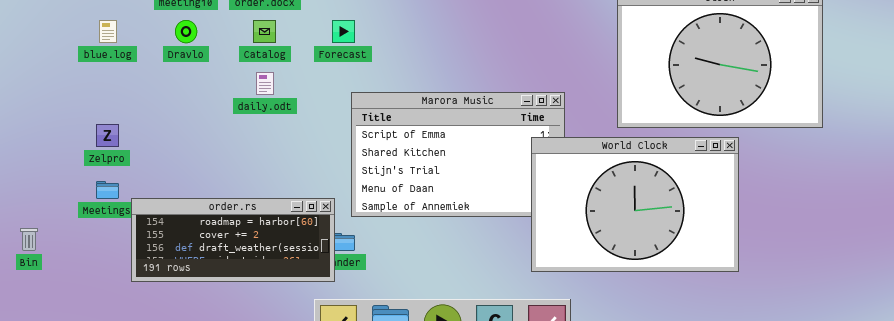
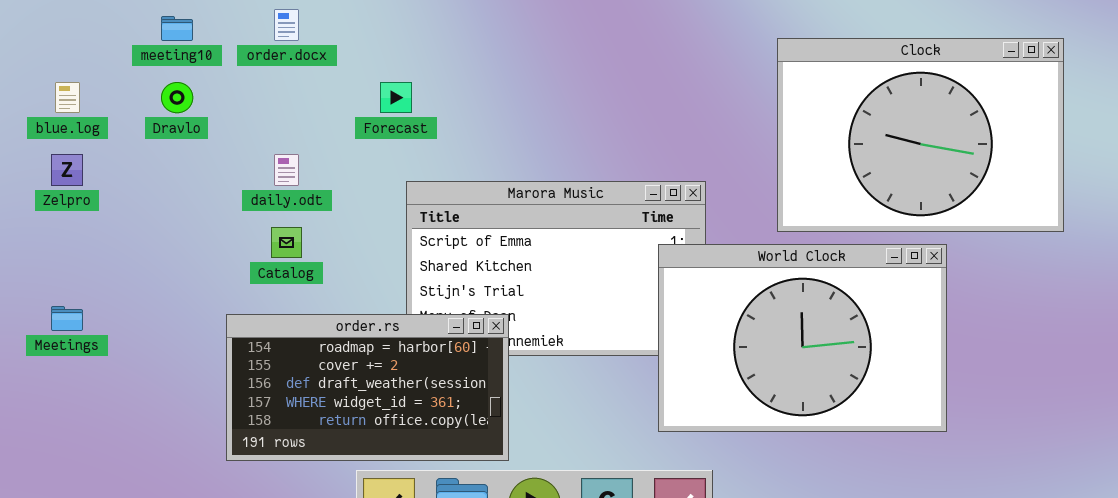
Catalog: [253,20,276,43] -> [271,227,302,258], moved
Zelpro: [96,124,119,147] -> [51,154,83,186], moved
order.rs: [131,198,335,282] -> [226,314,509,461], moved, resized

